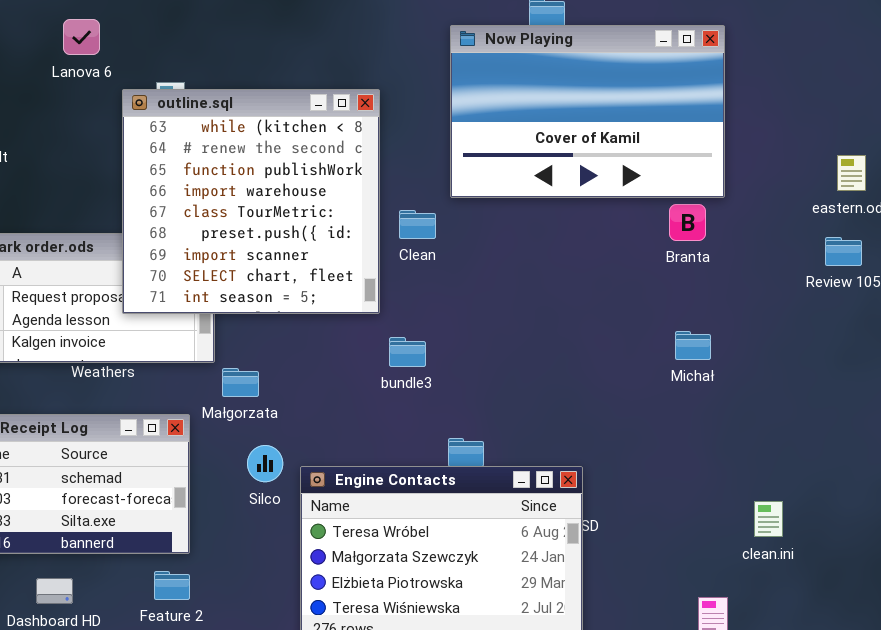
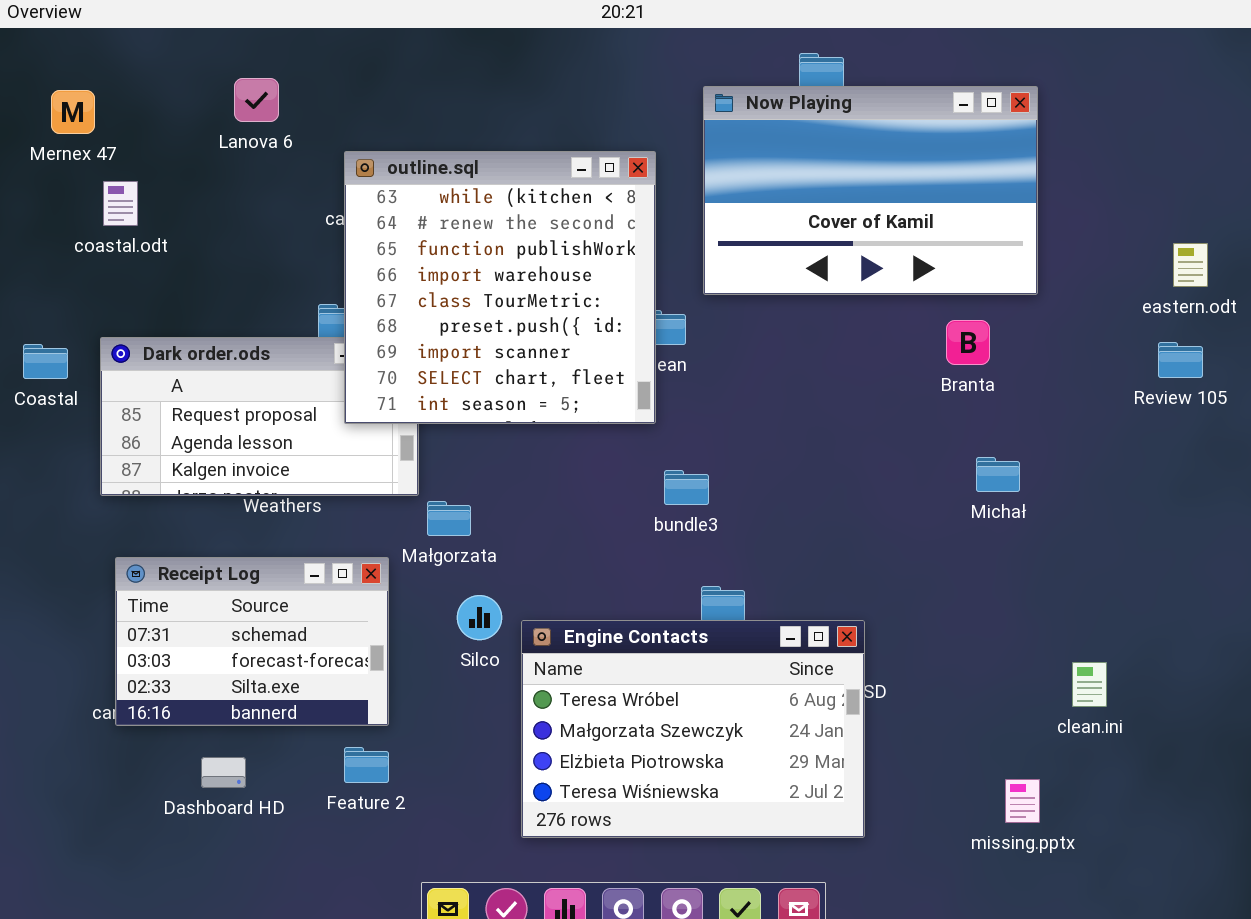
outline.sql: [122,89,380,314] -> [344,151,656,424], moved
Branta: [669,204,706,241] -> [946,320,990,365], moved
bundle3: [389,337,426,367] -> [664,470,709,505], moved

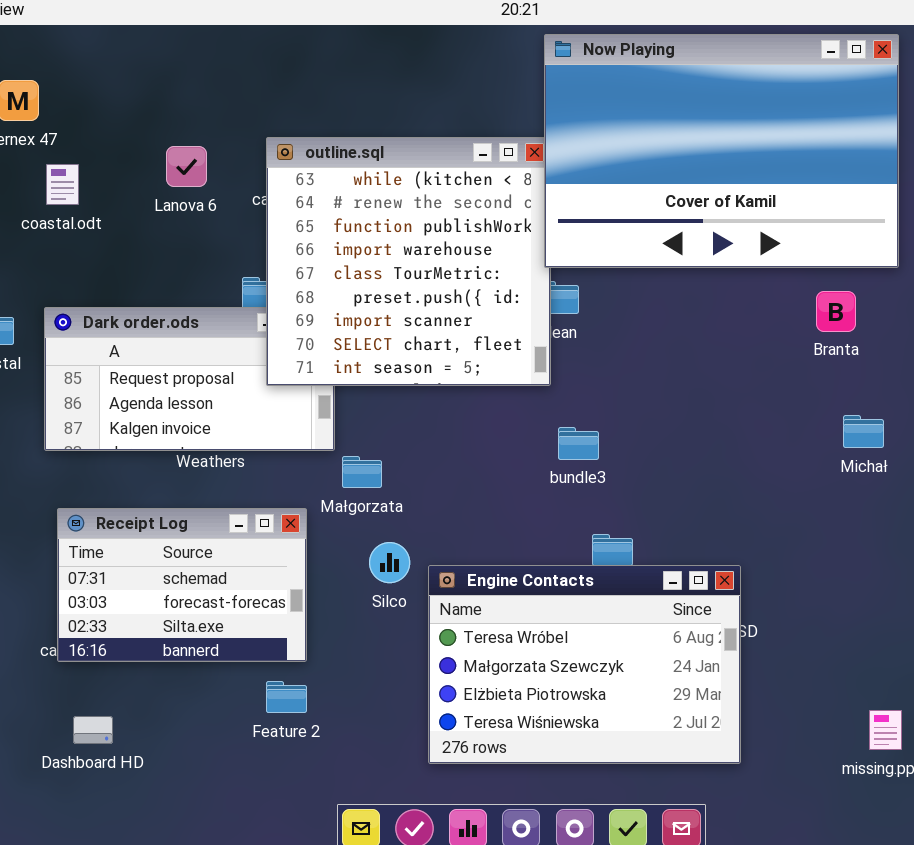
Lanova 6: [234,78,279,122] -> [166,146,207,187], moved
Now Playing: [703,86,1038,295] -> [544,34,899,268], resized
Dashboard HD: [201,757,246,788] -> [73,716,113,744], moved

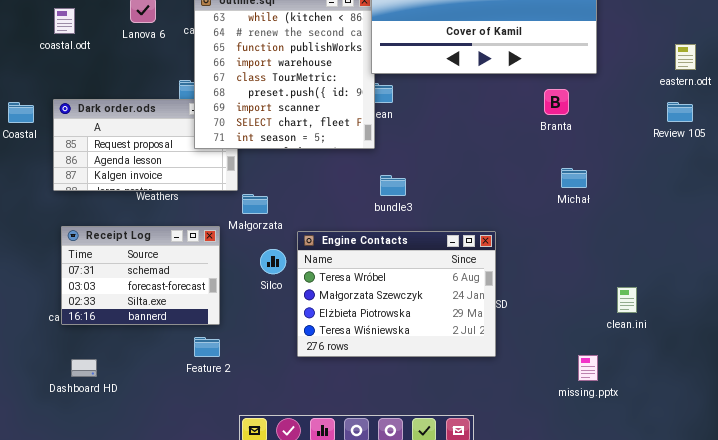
Engine Contacts: [428,565,741,764] -> [297,231,496,357], moved

